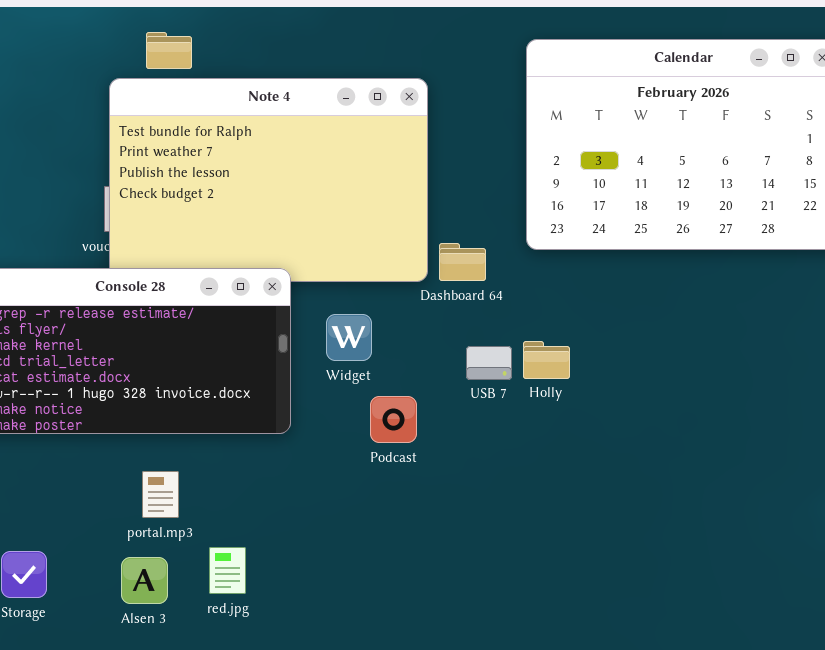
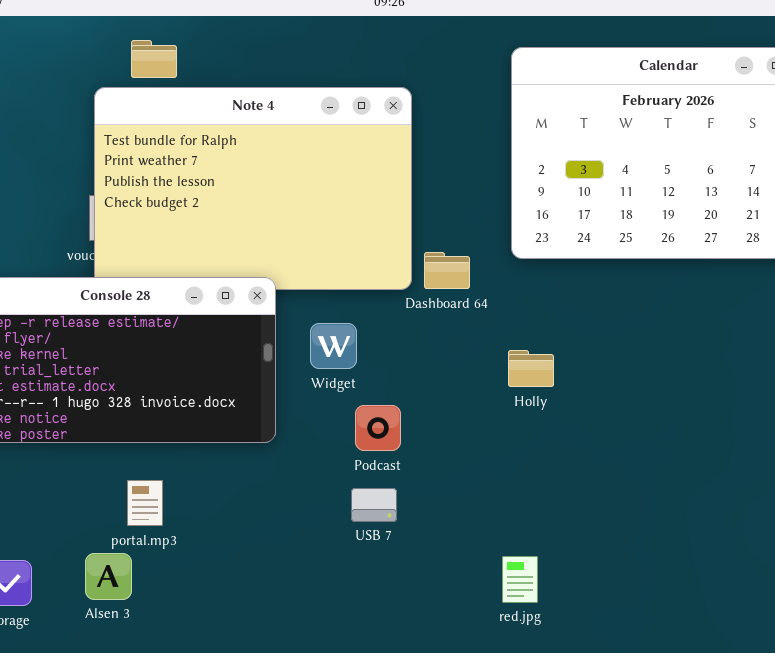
USB 7: [466,346,512,380] -> [351,488,397,522], moved
red.jpg: [209,547,246,594] -> [502,556,538,603], moved
Alsen 3: [121,557,168,604] -> [85,553,132,600], moved

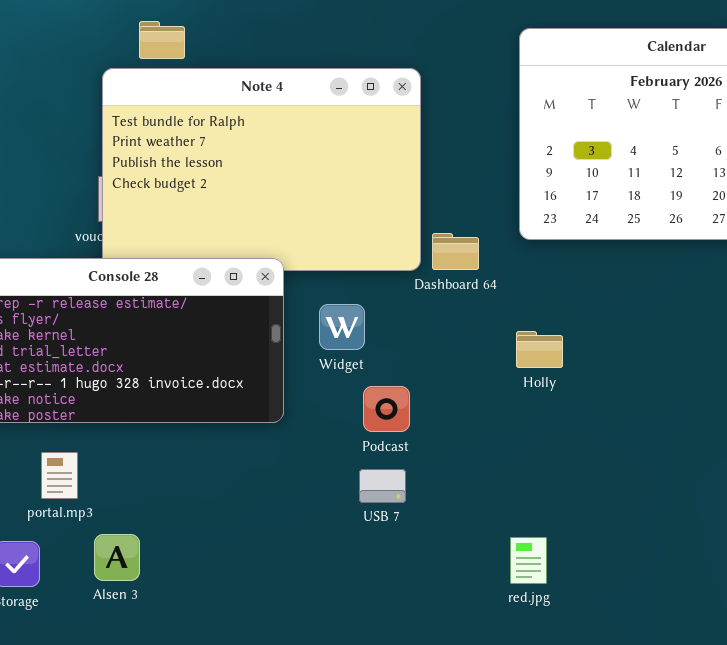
portal.mp3: [127,480,163,526] -> [41,452,78,499], moved

